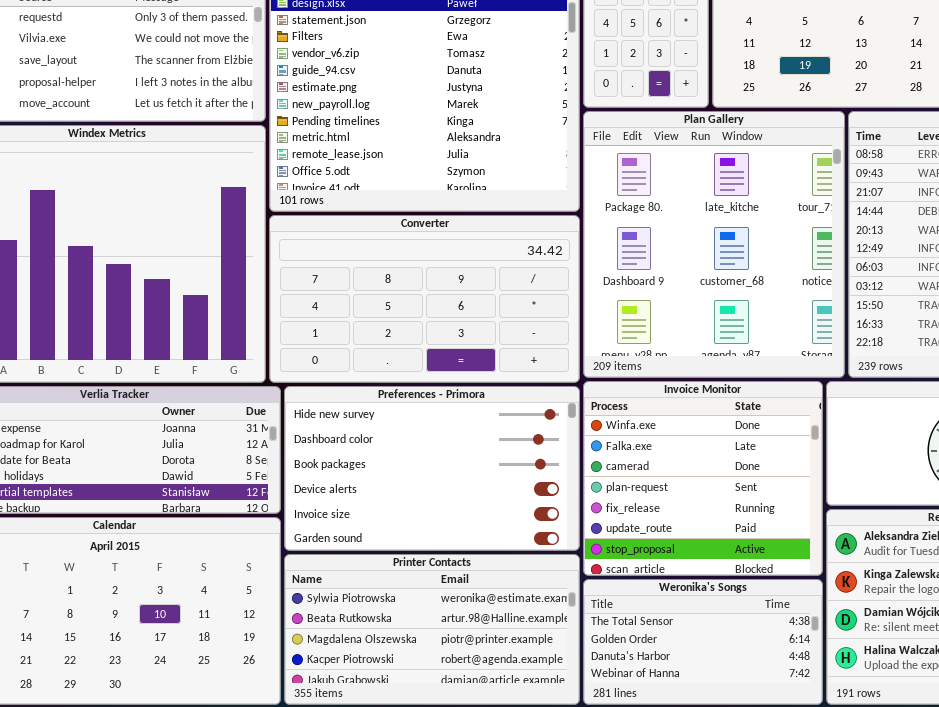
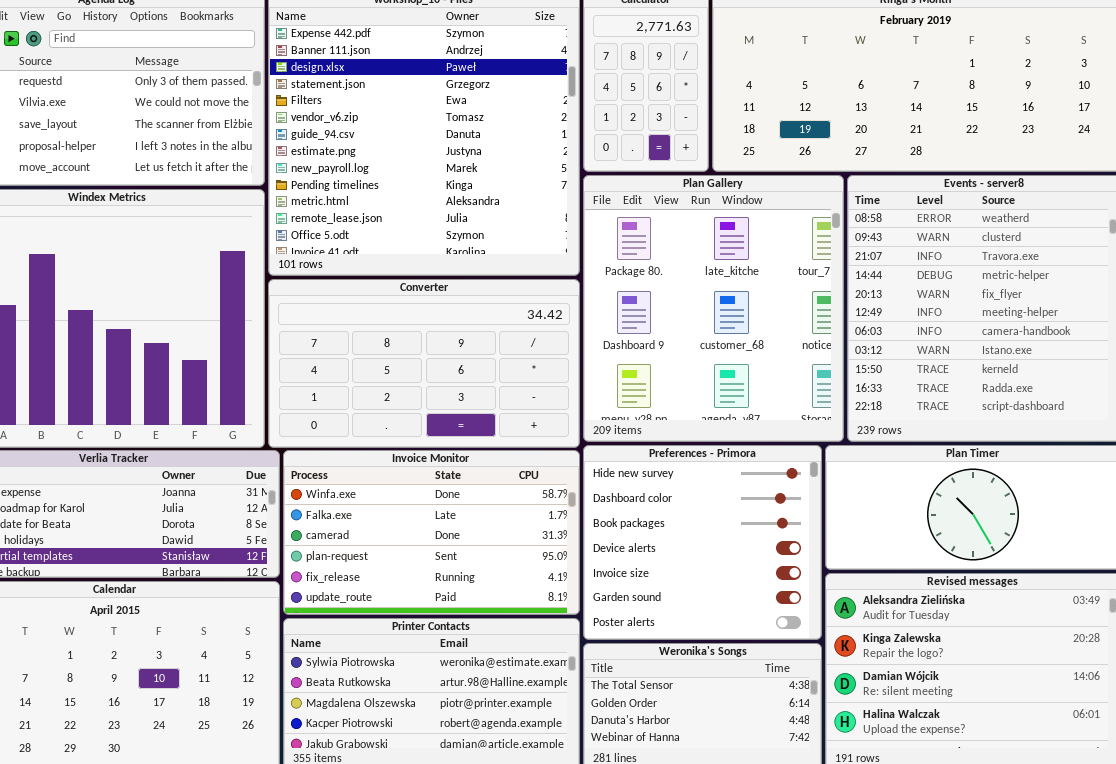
Invoice Monitor: [583,381,823,576] -> [283,450,580,615], moved, resized
Preferences - Primora: [284,386,580,551] -> [583,445,822,640], moved, resized

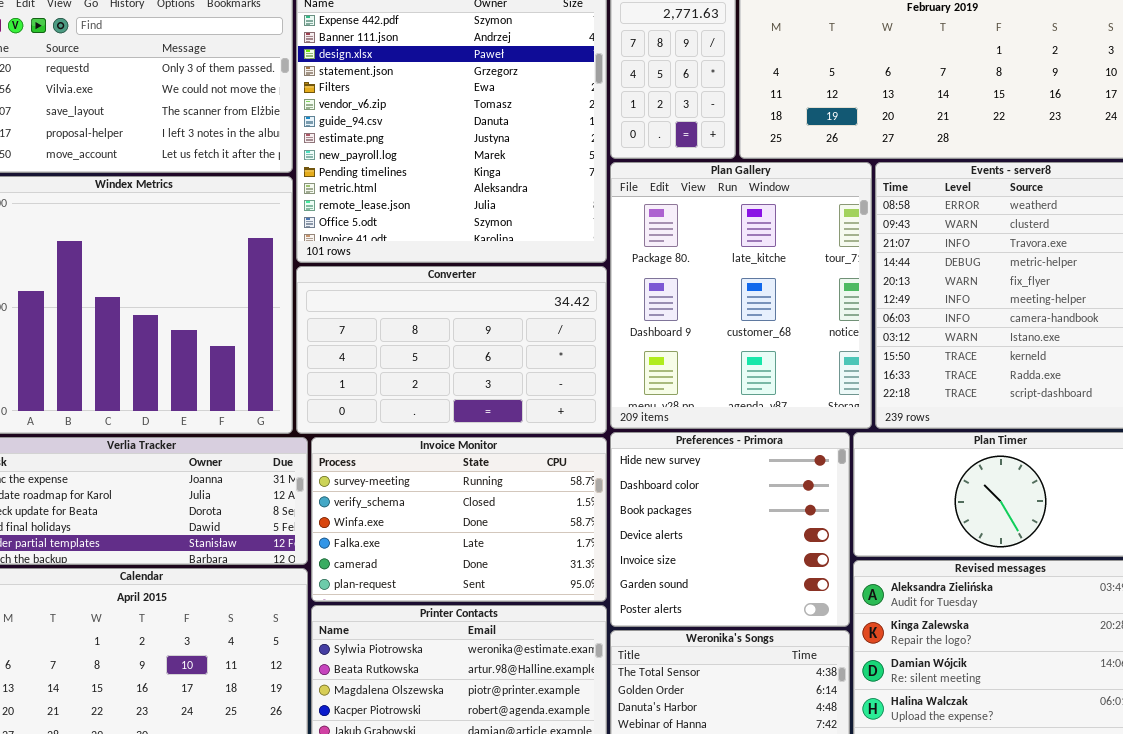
Invoice Monitor: [283,450,580,615] -> [311,437,607,602], scrolled up 2 rows

